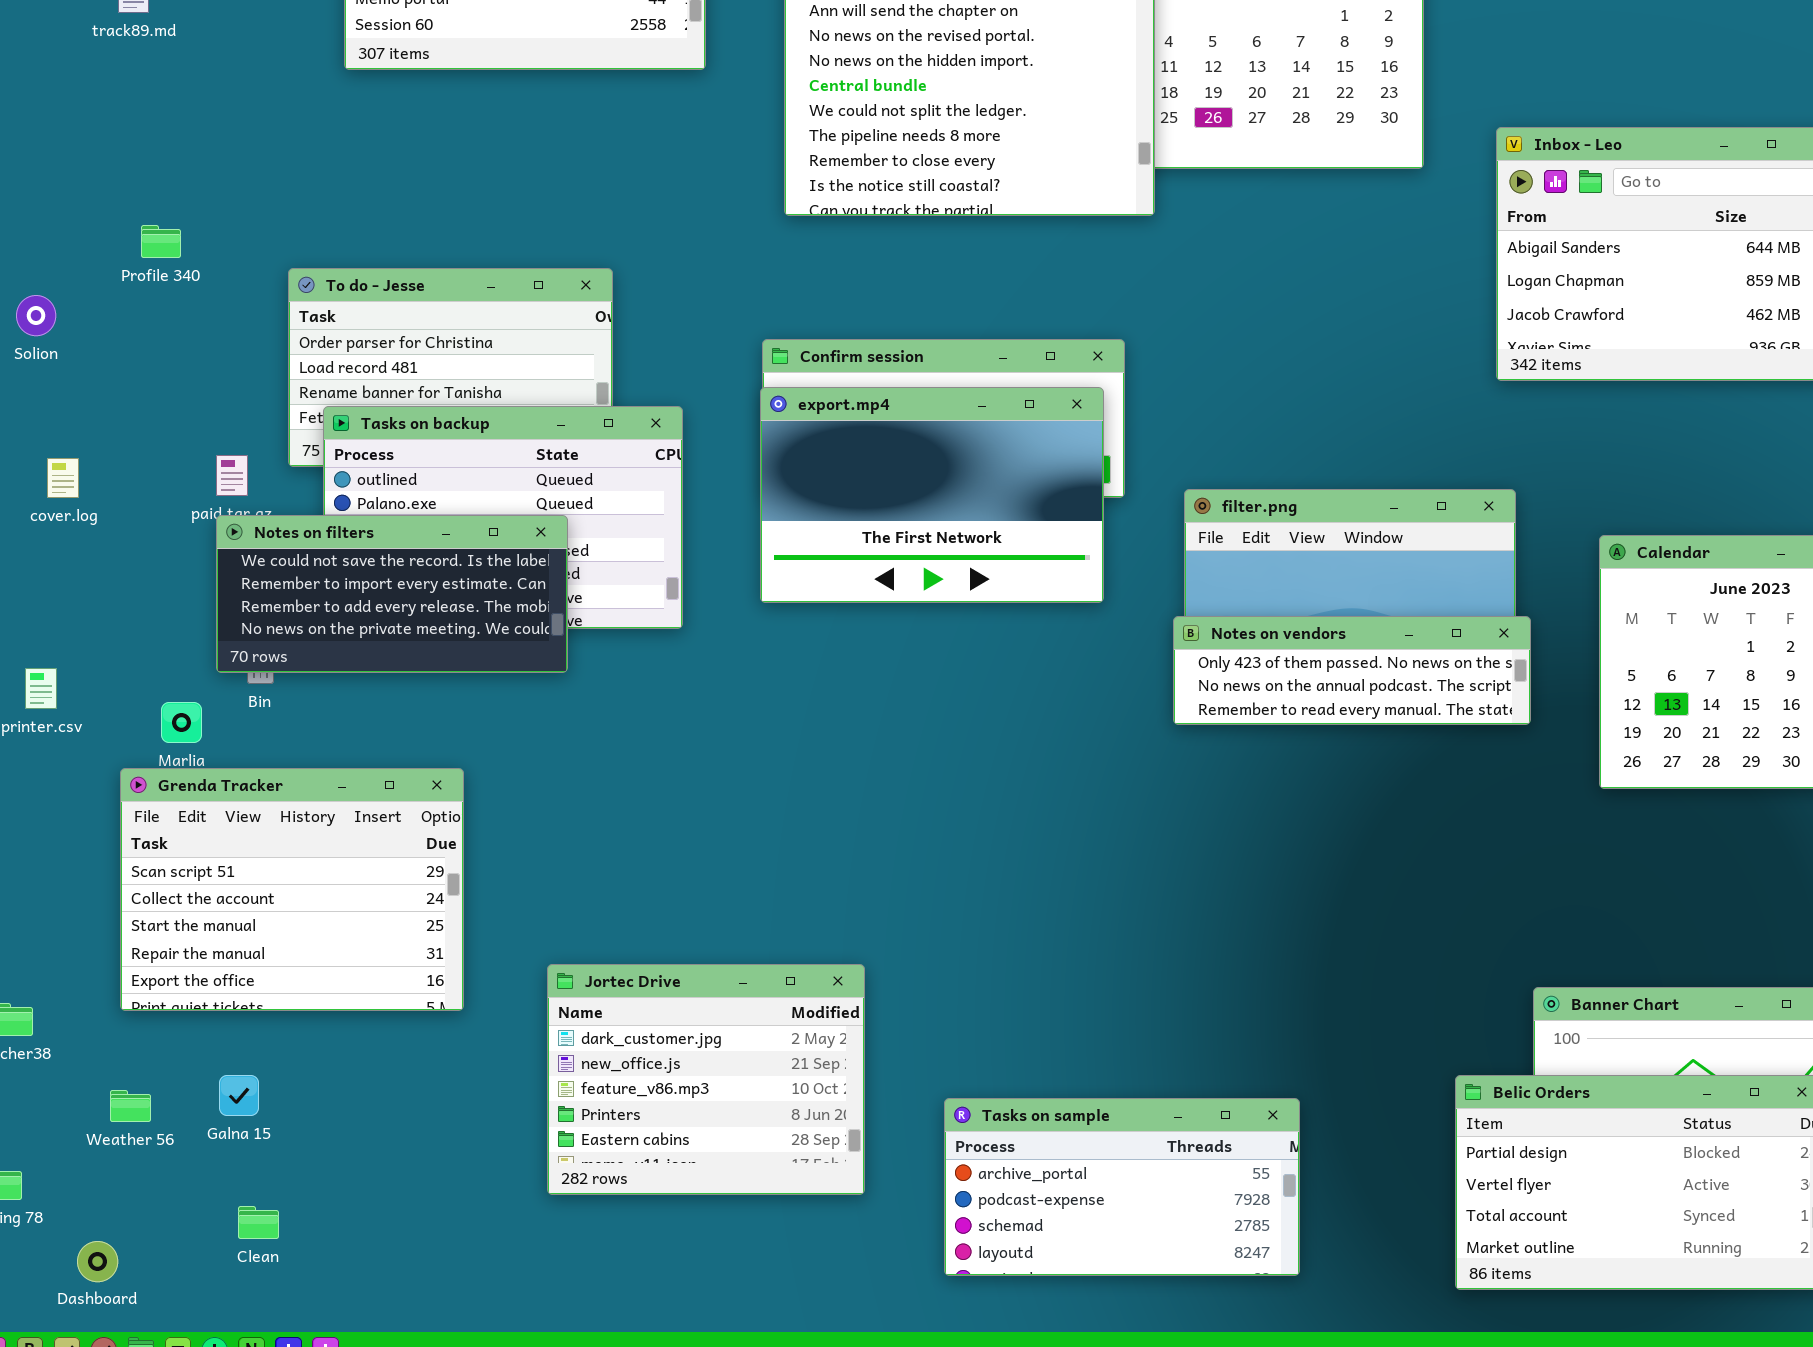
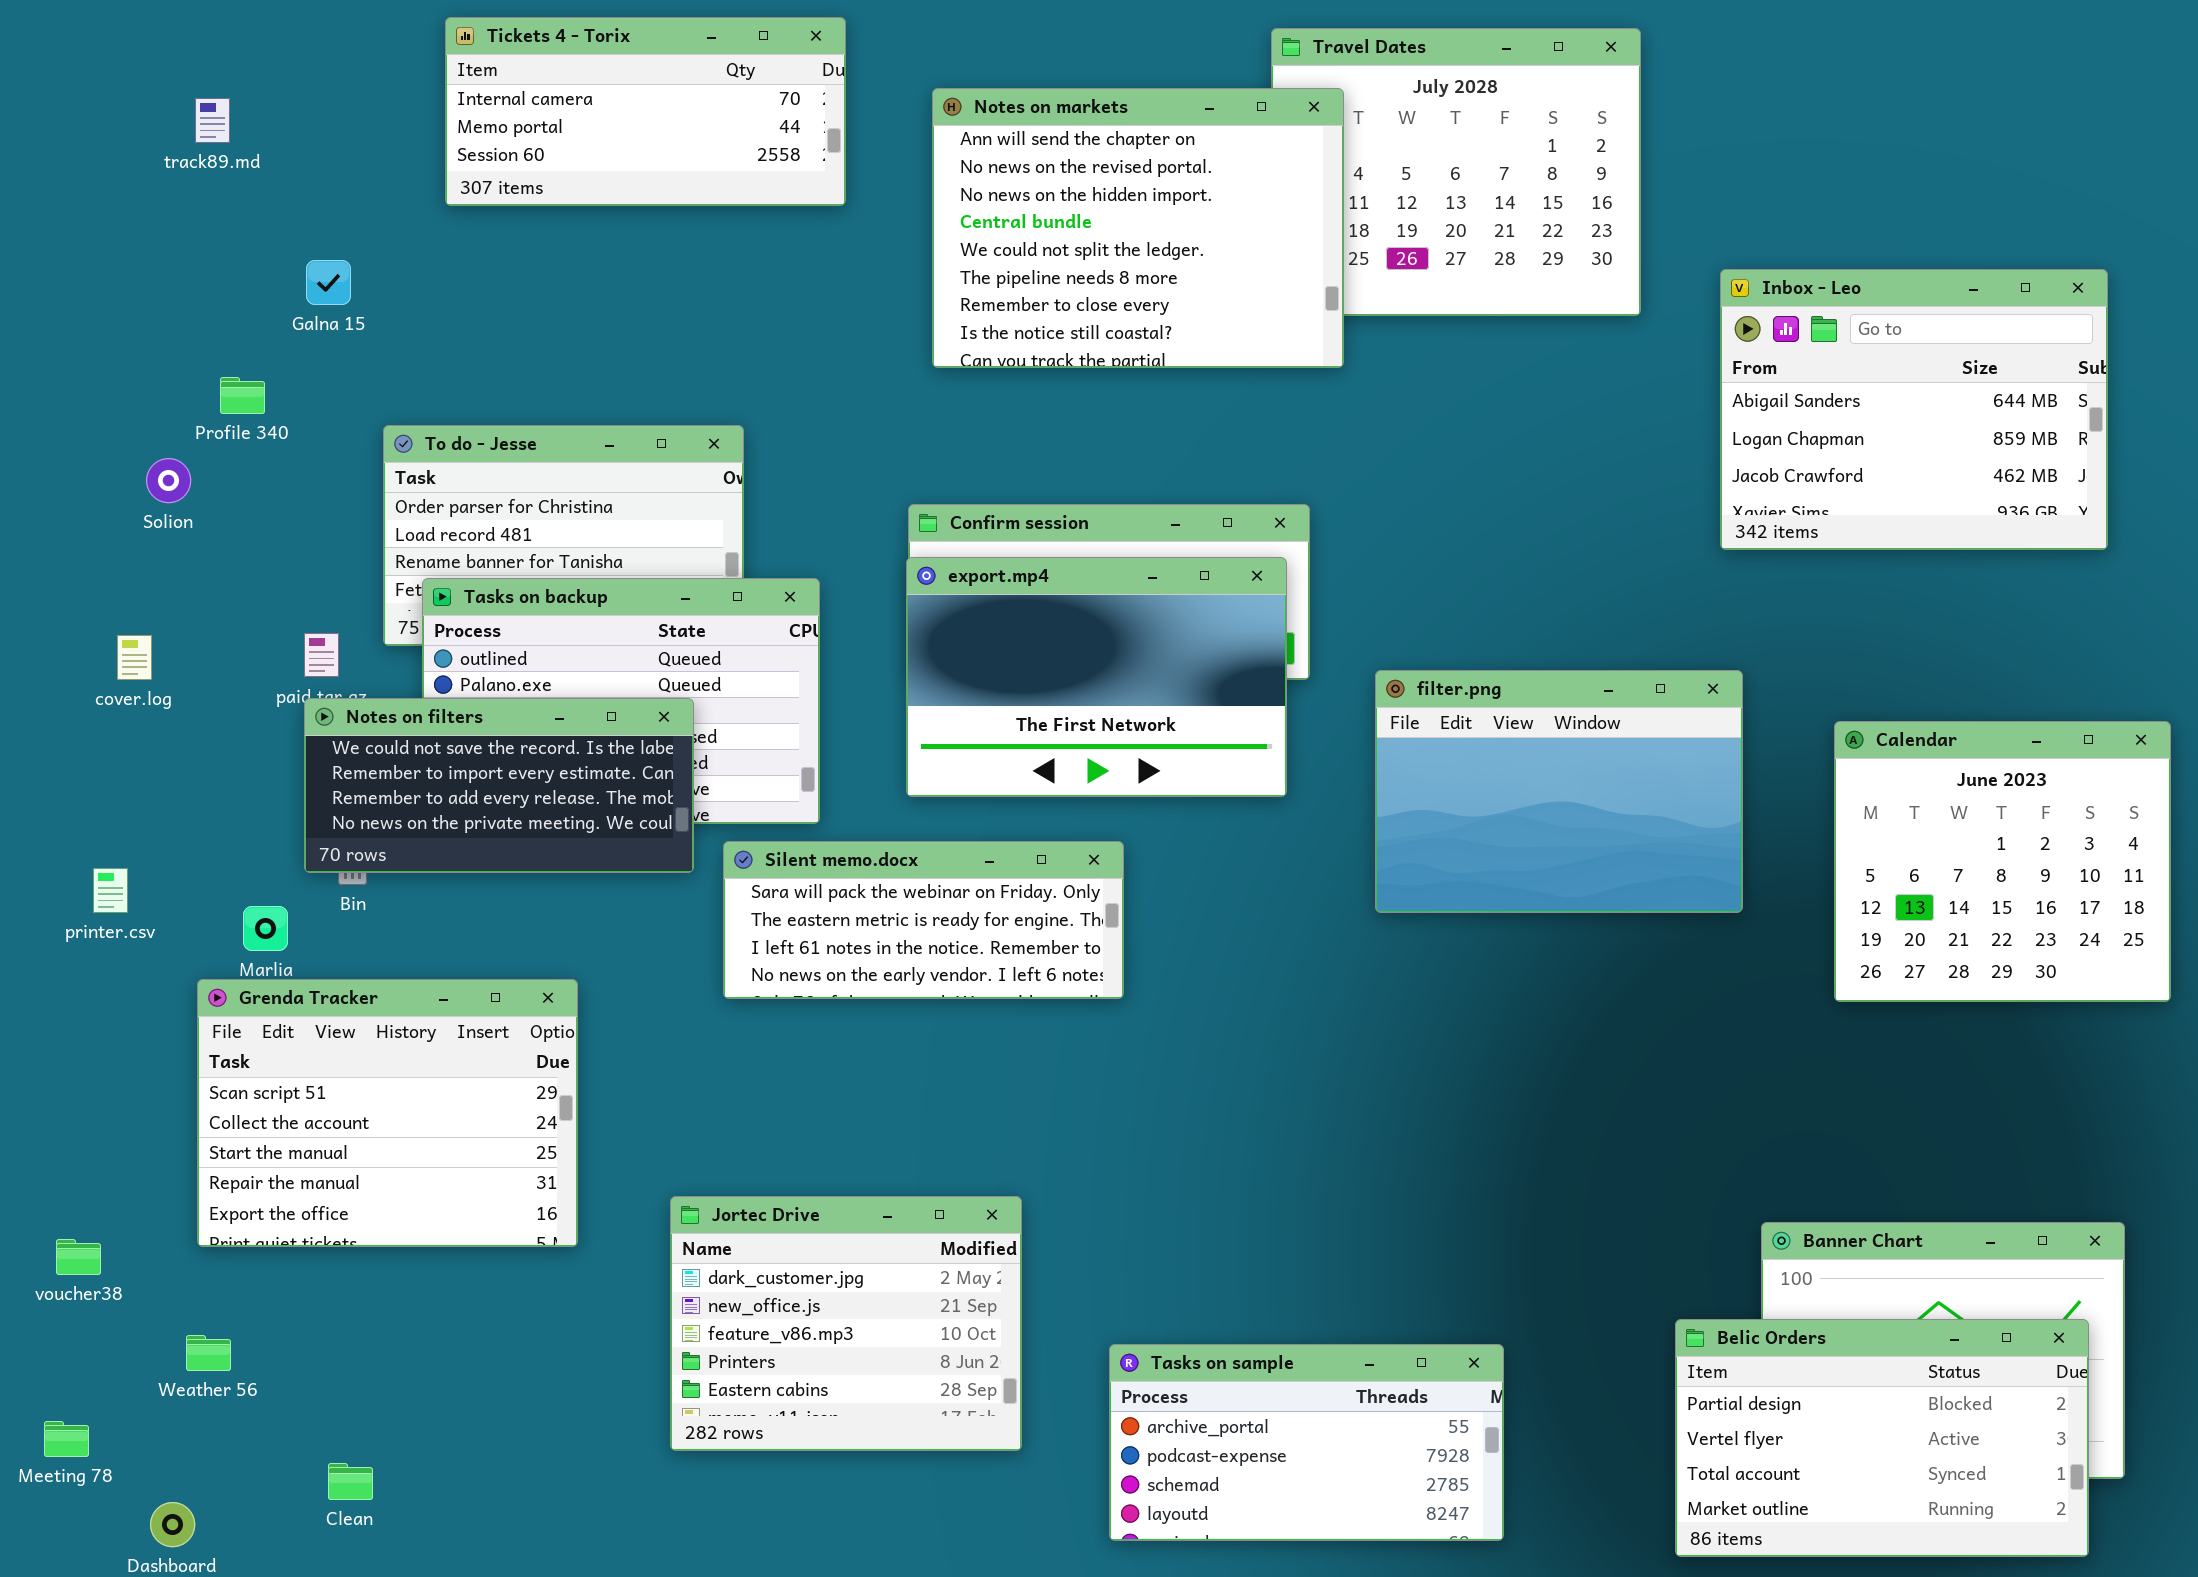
Solion: [16,295,56,336] -> [146,458,191,503], moved
Notes on vendors: [1173,616,1531,725] -> none, closed
Silent memo.docx: none -> [723,841,1124,999], opened
Galna 15: [219,1075,259,1116] -> [306,260,351,305], moved

